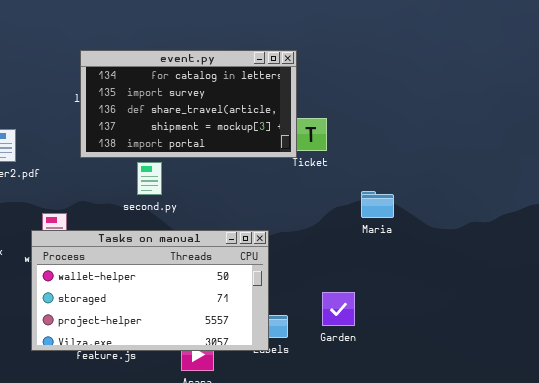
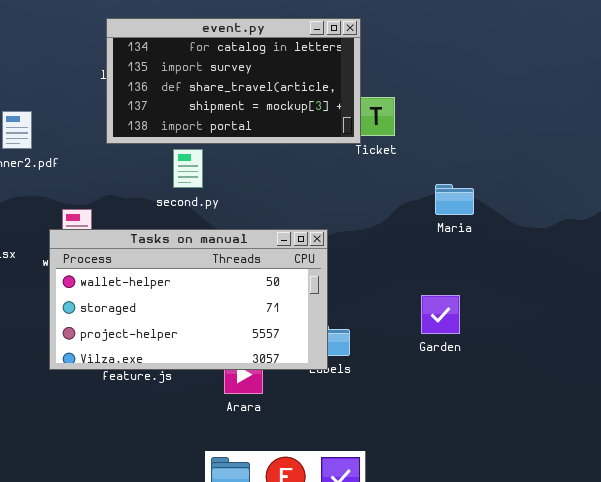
Garden: [322,292,355,326] -> [421,295,460,334], moved

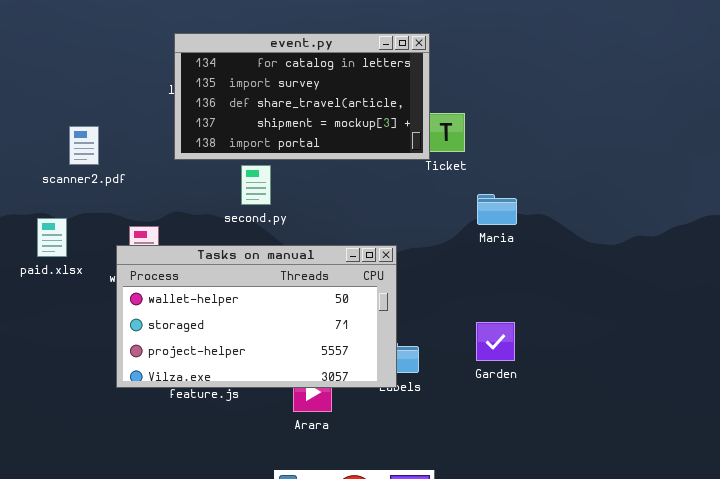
Maria: [435,184,474,215] -> [477,194,517,225], moved
Garden: [421,295,460,334] -> [476,322,515,361], moved

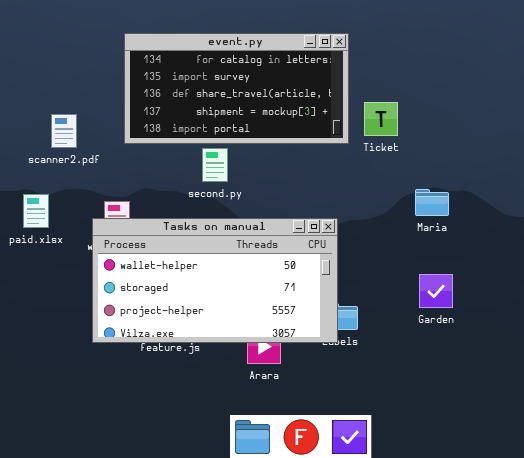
event.py: [174,33,430,160] -> [124,33,349,144], moved
Maria: [477,194,517,225] -> [415,189,449,216], moved
Garden: [476,322,515,361] -> [419,274,453,308], moved

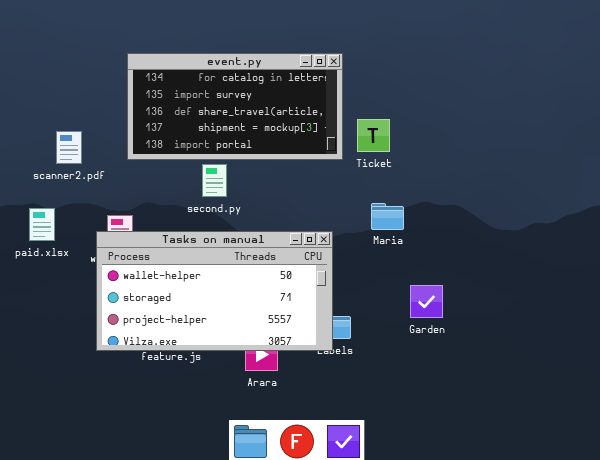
Maria: [415,189,449,216] -> [371,203,404,230], moved

